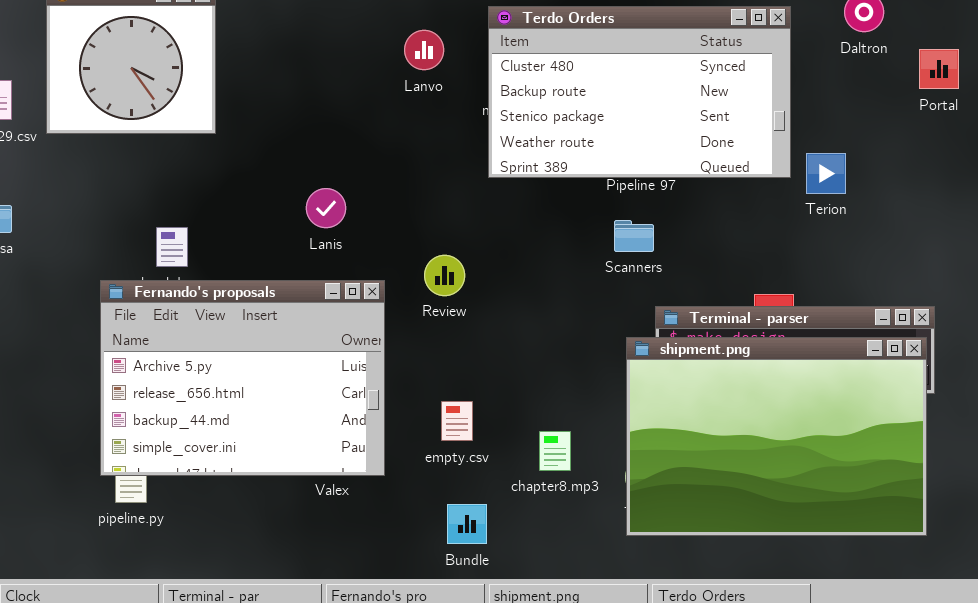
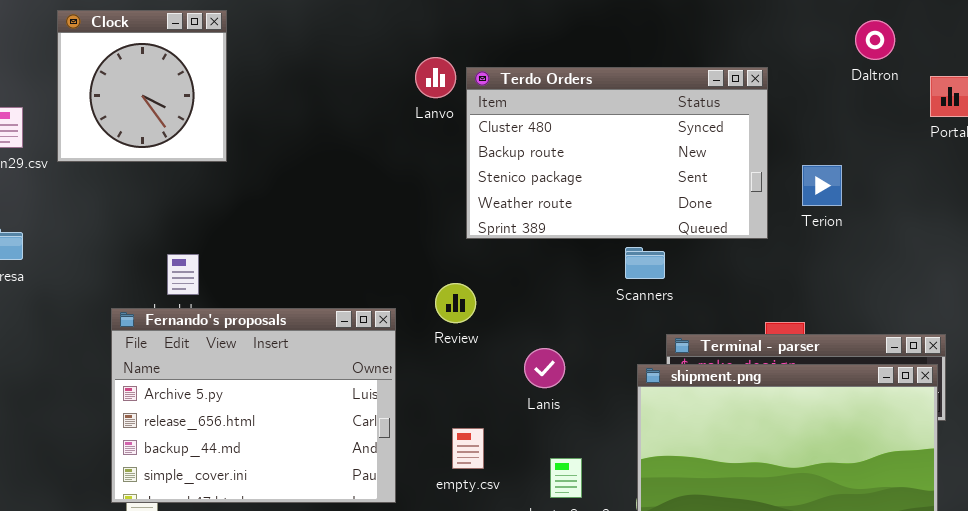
Terdo Orders: [488,6,791,178] -> [466,67,768,239], moved
Terion: [806,153,846,194] -> [802,165,842,206], moved
Lanis: [306,188,346,228] -> [524,348,565,388], moved

